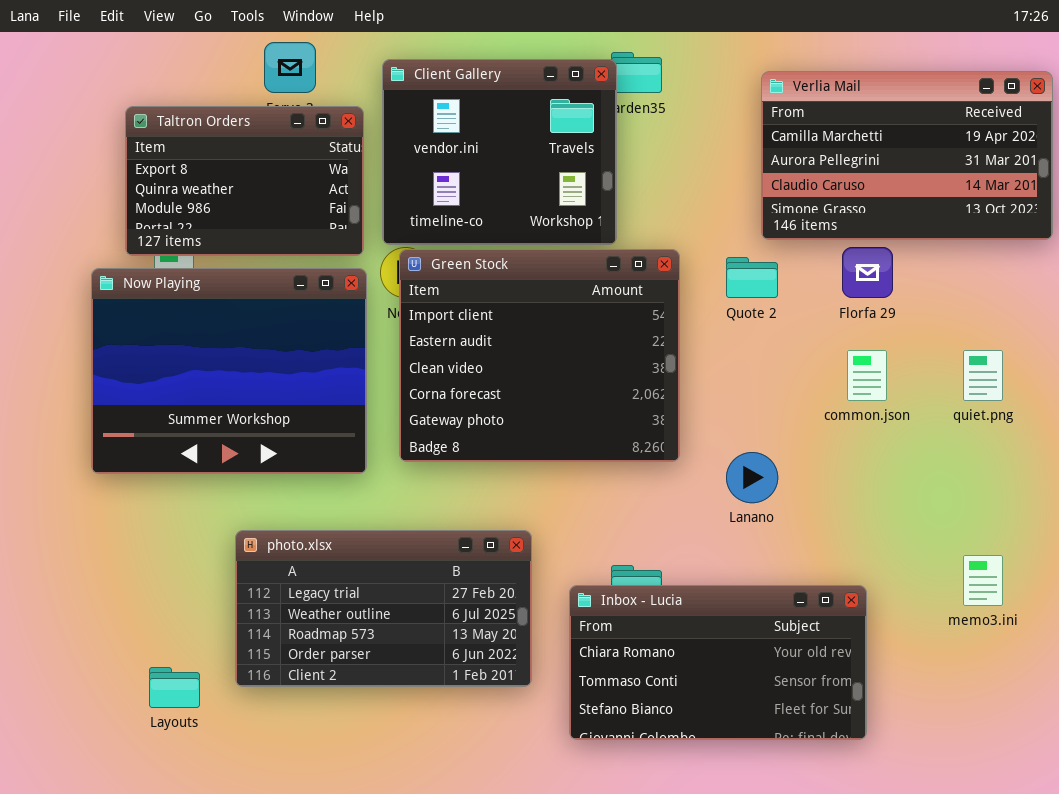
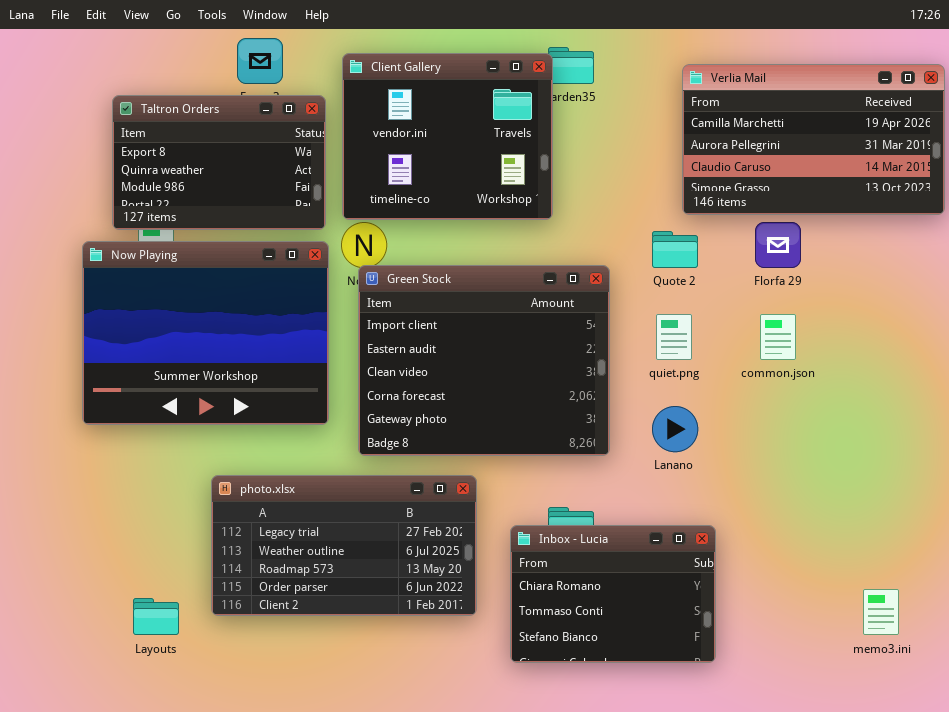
Green Stock: [399,249,680,462] -> [358,265,610,456], moved
quiet.png: [963,350,1003,401] -> [656,314,692,360], moved
memo3.ini: [963,555,1003,606] -> [863,589,899,635], moved
Inbox - Lucia: [569,585,867,740] -> [510,525,716,663], resized

